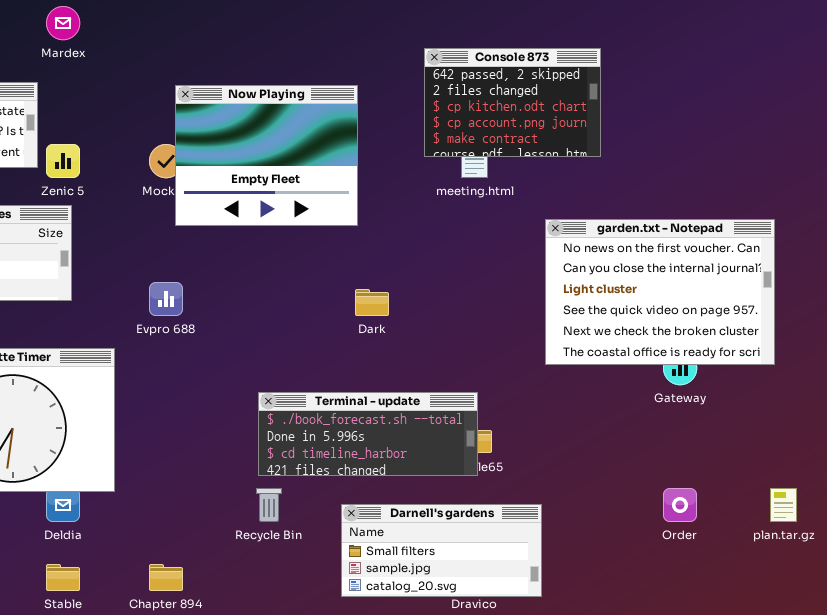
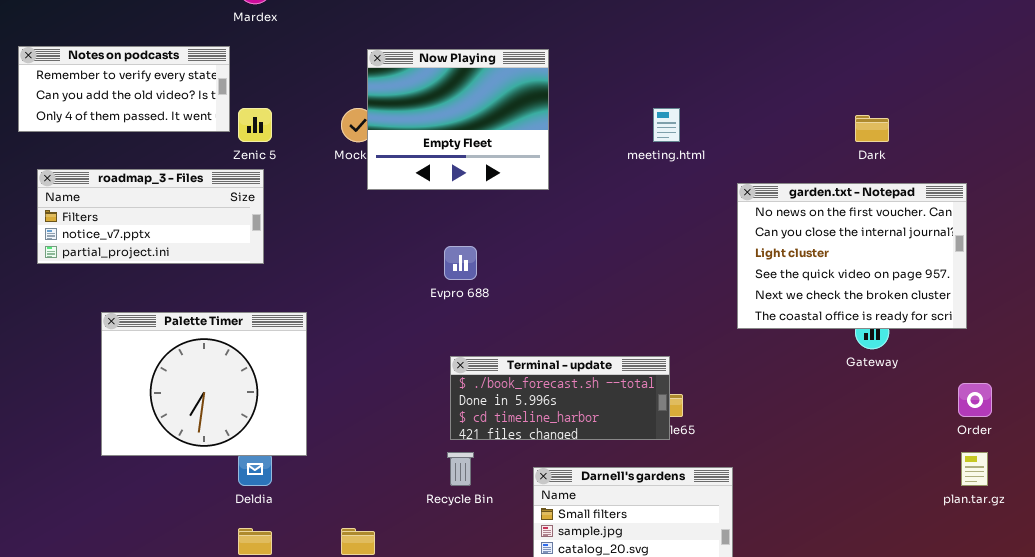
Console 873: [424,48,601,157] -> none, closed
Evpro 688: [149,282,183,316] -> [444,246,477,280], moved
Dark: [355,289,389,316] -> [855,115,889,142], moved
Order: [663,488,697,522] -> [958,383,992,417], moved

